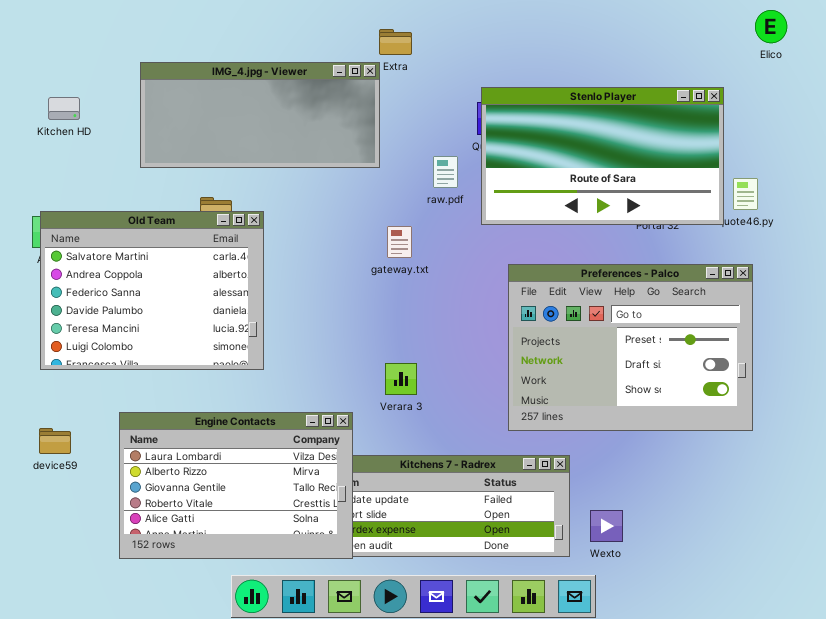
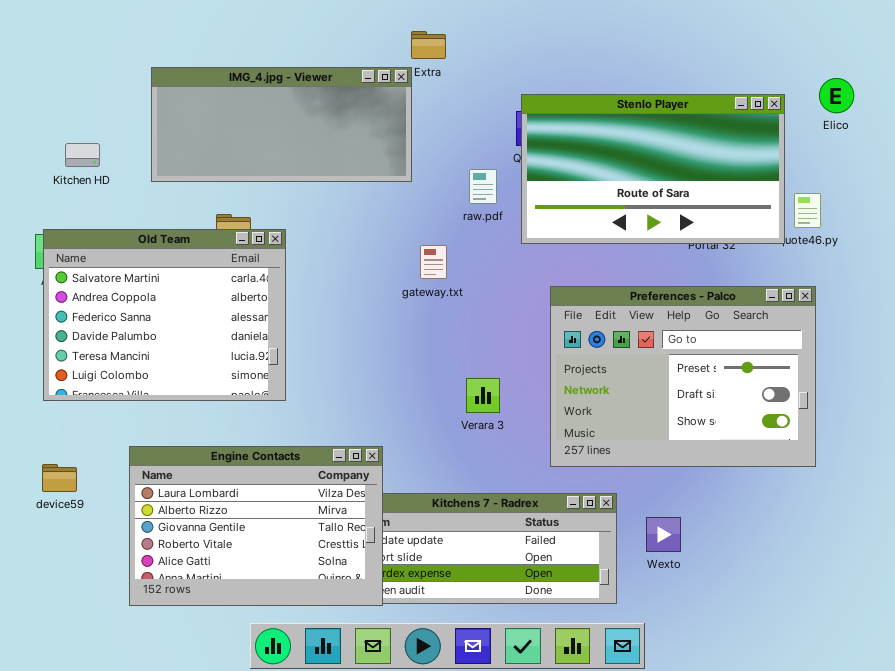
Elico: [755,10,787,43] -> [819,78,854,113], moved
Kitchen HD: [48,97,80,120] -> [65,143,100,167], moved
Verara 3: [385,363,417,395] -> [466,378,500,413], moved
Wexto: [590,510,623,542] -> [646,517,681,552], moved

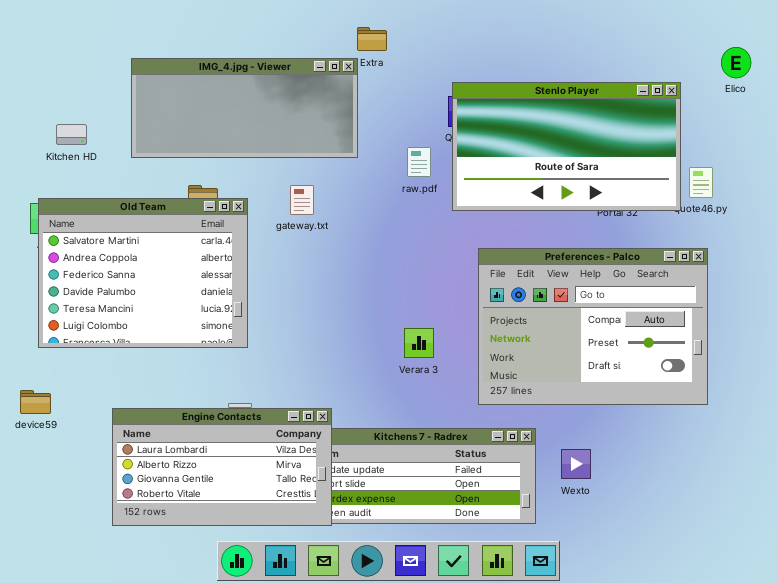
Elico: [819,78,854,113] -> [721,47,751,78], moved
gateway.txt: [420,245,447,279] -> [290,185,314,215], moved
Preferences - Palco: [550,286,816,467] -> [478,248,708,405], scrolled up 1 row
Engine Contacts: [129,446,383,606] -> [112,408,332,526], resized
device59: [42,464,77,492] -> [20,390,51,414], moved

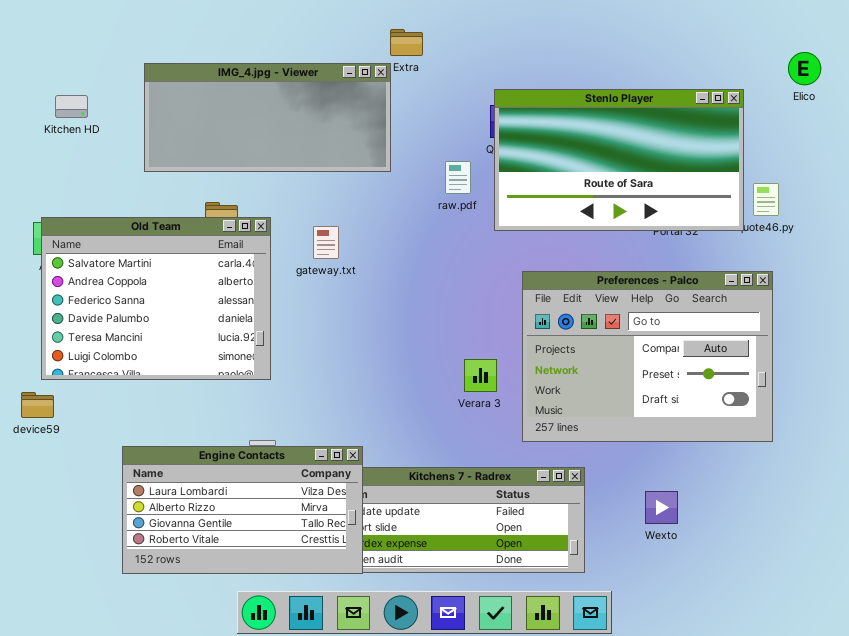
Kitchen HD: [56,124,87,145] -> [55,95,88,118], moved
gateway.txt: [290,185,314,215] -> [313,226,339,259], moved
Verara 3: [404,328,434,358] -> [464,359,497,392], moved
device59: [20,390,51,414] -> [21,392,54,418], moved
Wexto: [561,449,591,479] -> [645,491,678,524], moved

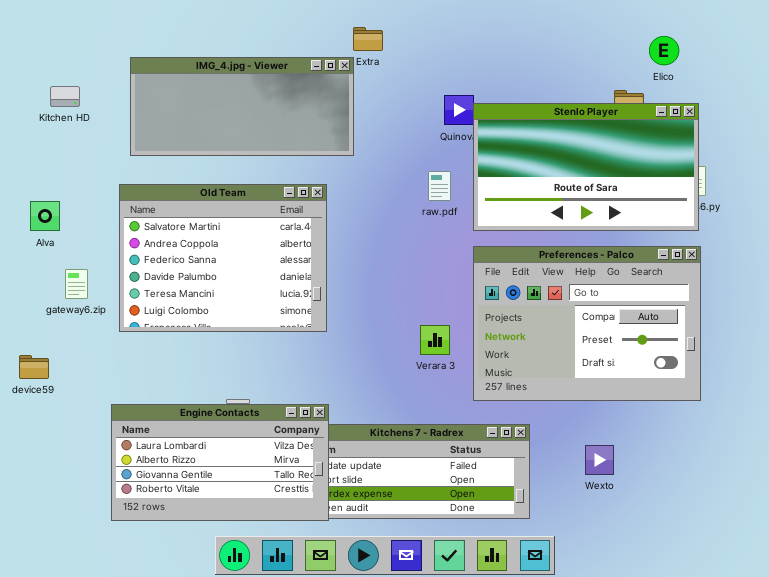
Elico: [788,52,821,85] -> [649,36,679,65], moved
Stenlo Player: [494,89,744,231] -> [473,103,699,231], moved
raw.pdf: [445,161,471,194] -> [428,171,451,201], moved
Old Team: [41,217,271,380] -> [119,184,327,332], moved

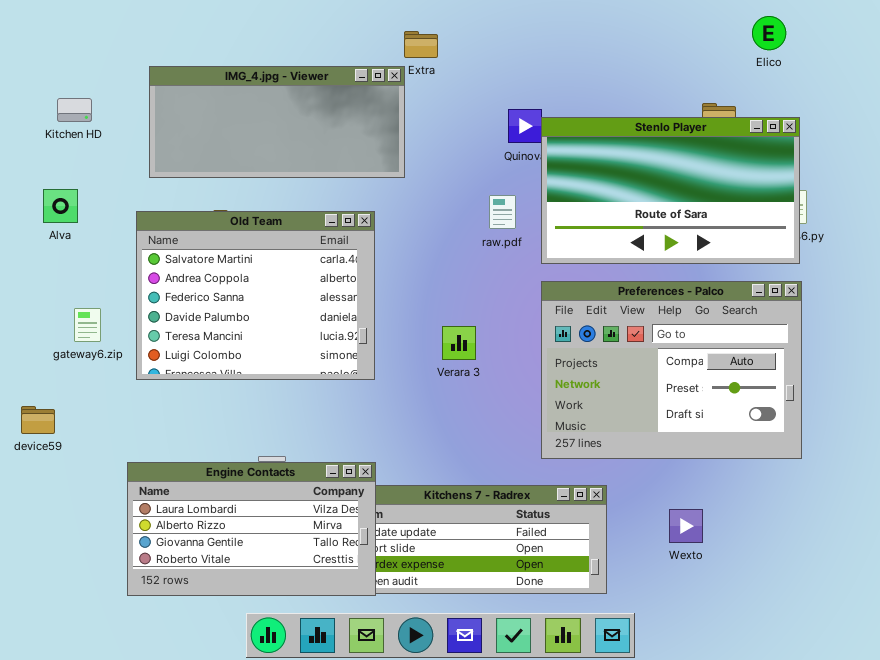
Elico: [649,36,679,65] -> [752,16,786,50], moved
Alva: [30,201,60,231] -> [43,189,78,223], moved
Verara 3: [420,325,450,355] -> [442,326,476,360], moved

